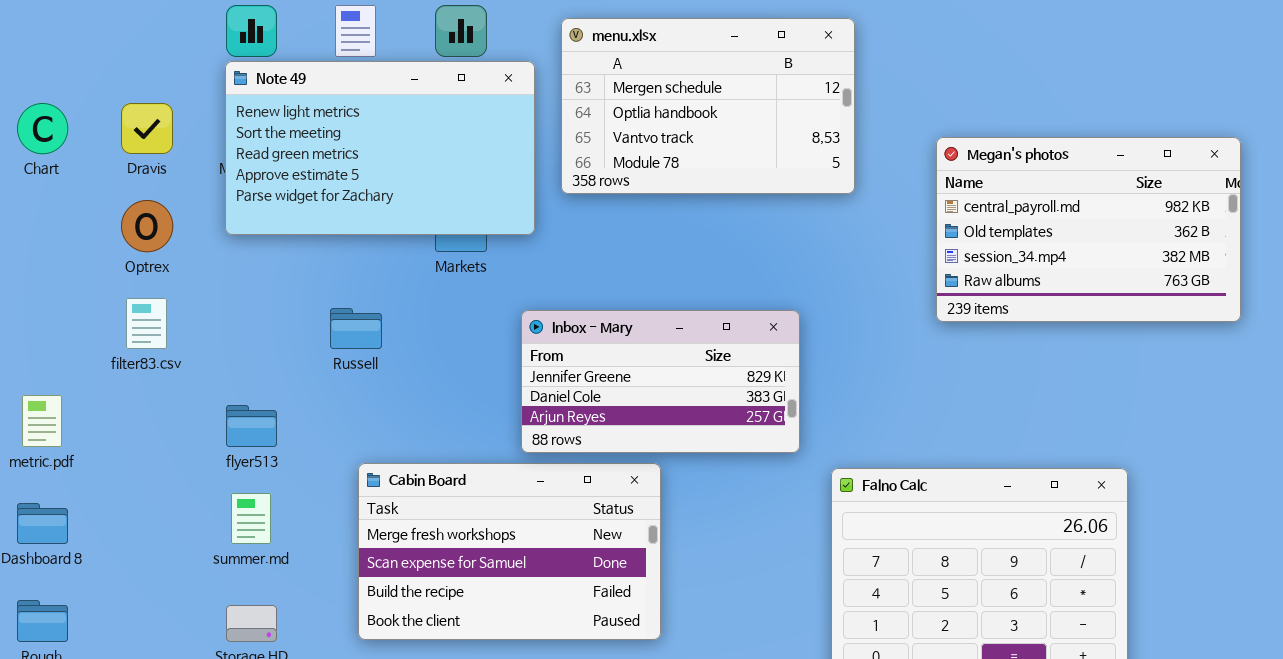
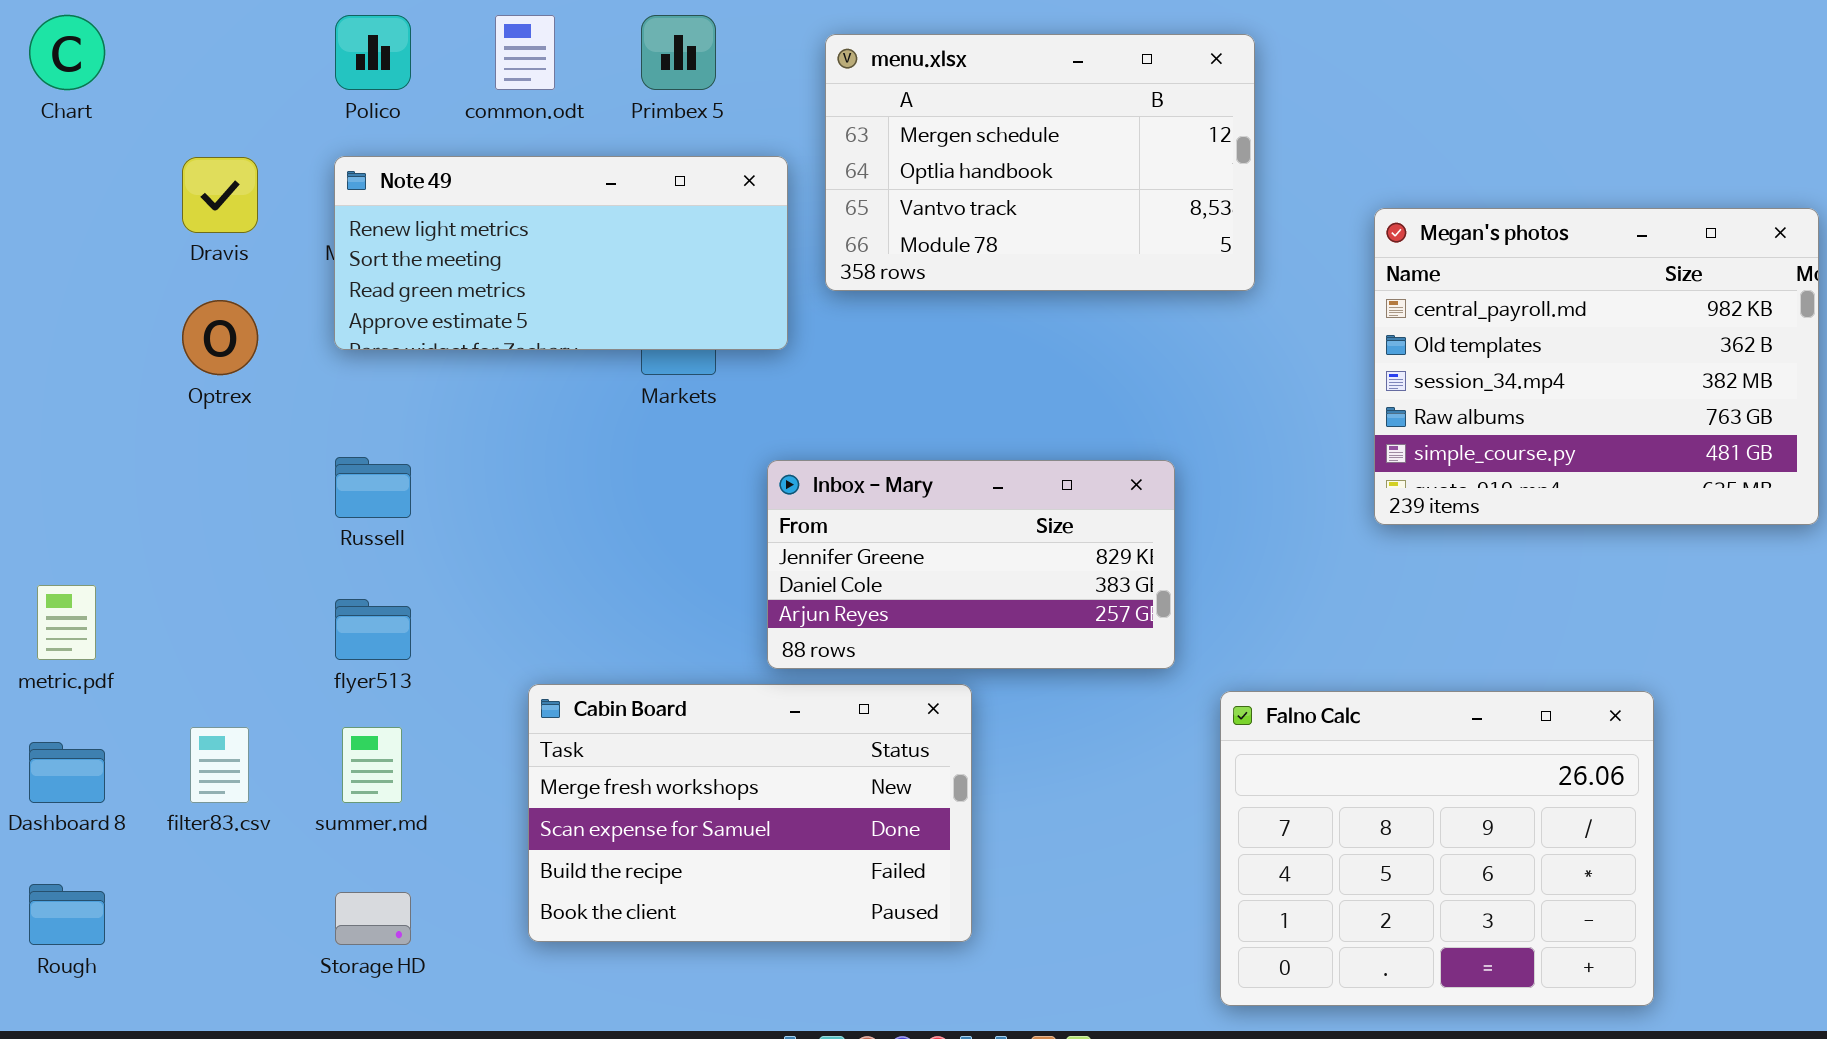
Note 49: [225,61,535,235] -> [334,156,788,350], resized
Chart: [17,103,68,154] -> [29,15,105,90], moved
Megan's photos: [936,137,1241,322] -> [1374,208,1819,525], resized
filter83.csv: [126,298,167,349] -> [190,727,249,803], moved
Russell: [330,308,382,349] -> [335,457,411,518], moved

